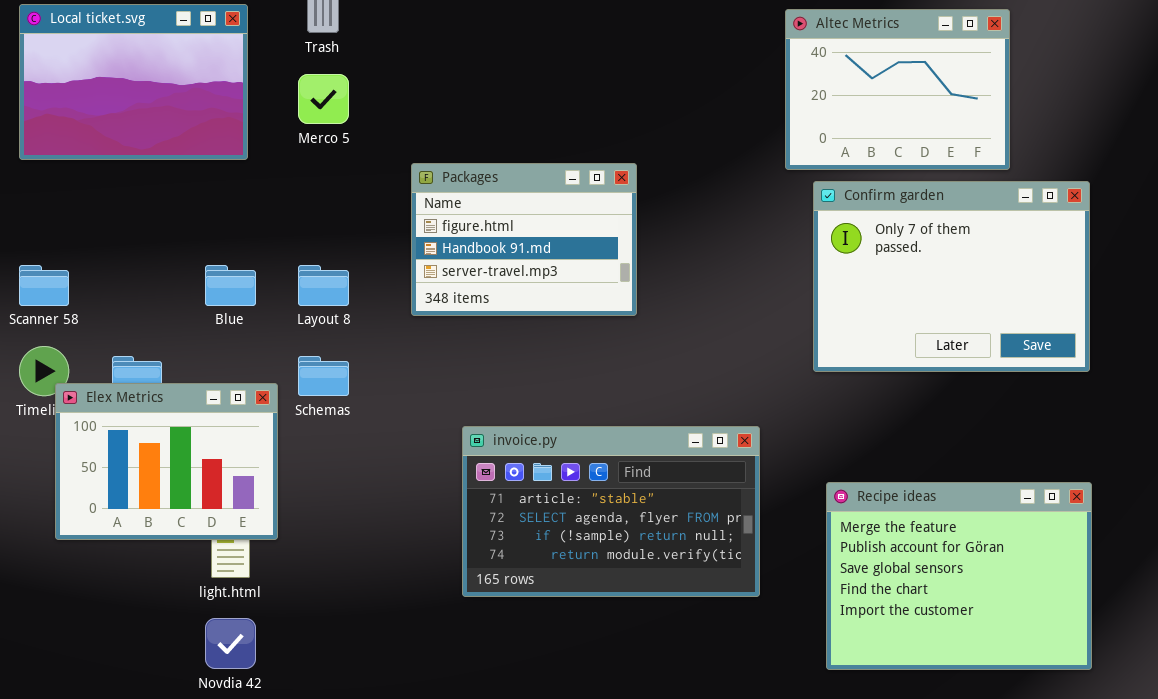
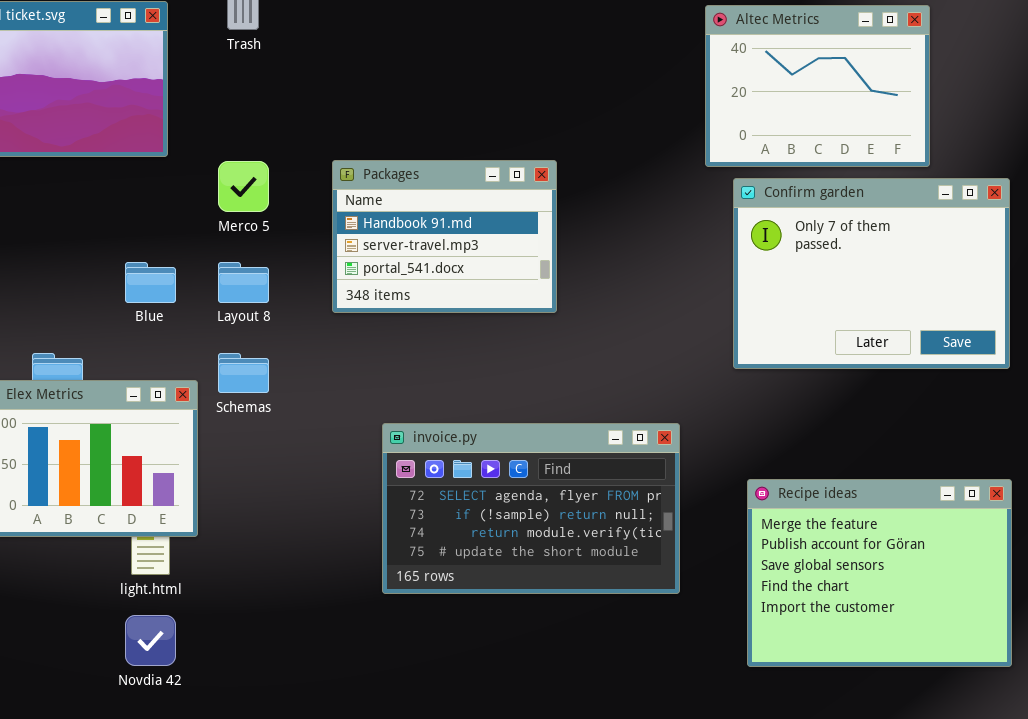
Merco 5: [298,74,349,124] -> [218,161,269,212], moved
Packages: [411,163,637,316] -> [332,160,557,313], scrolled down 1 row
invoice.py: [462,426,760,597] -> [382,423,680,594], scrolled down 1 row

